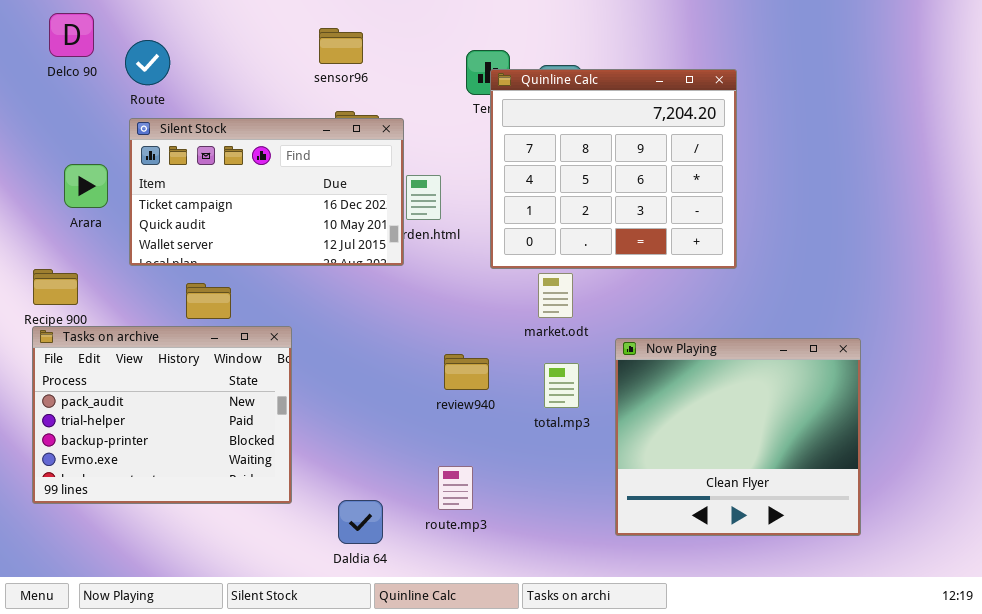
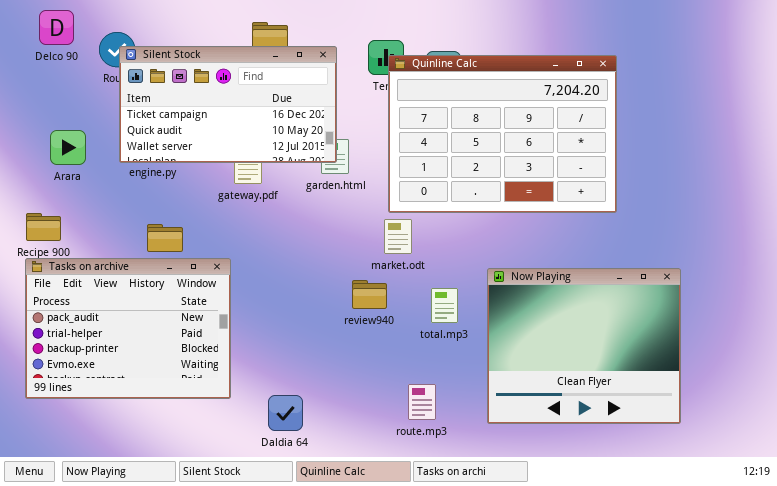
Quinline Calc: [490,69,737,269] -> [388,55,617,213], resized
Silent Stock: [129,118,404,266] -> [119,46,337,163], moved
market.odt: [538,273,573,318] -> [384,219,412,254], moved
route.mp3: [438,466,473,510] -> [408,384,436,420], moved

